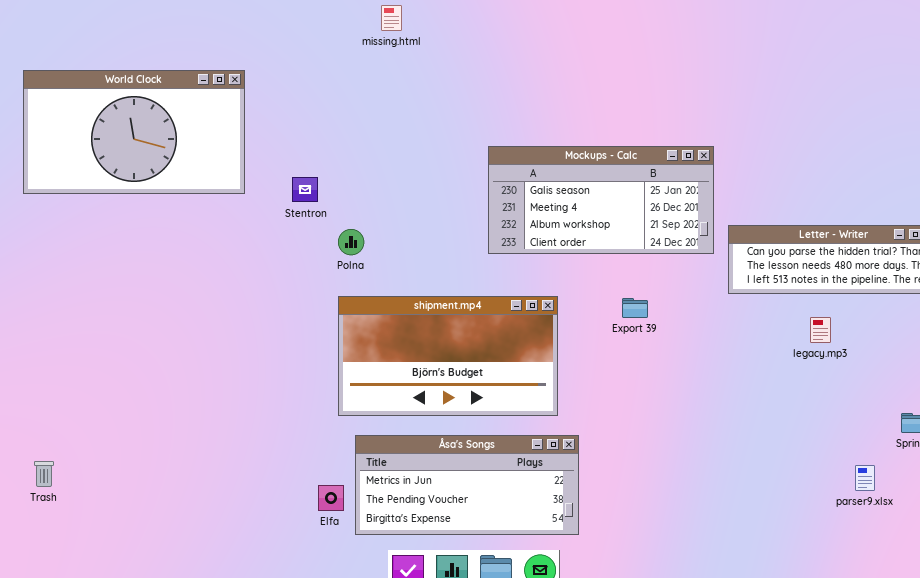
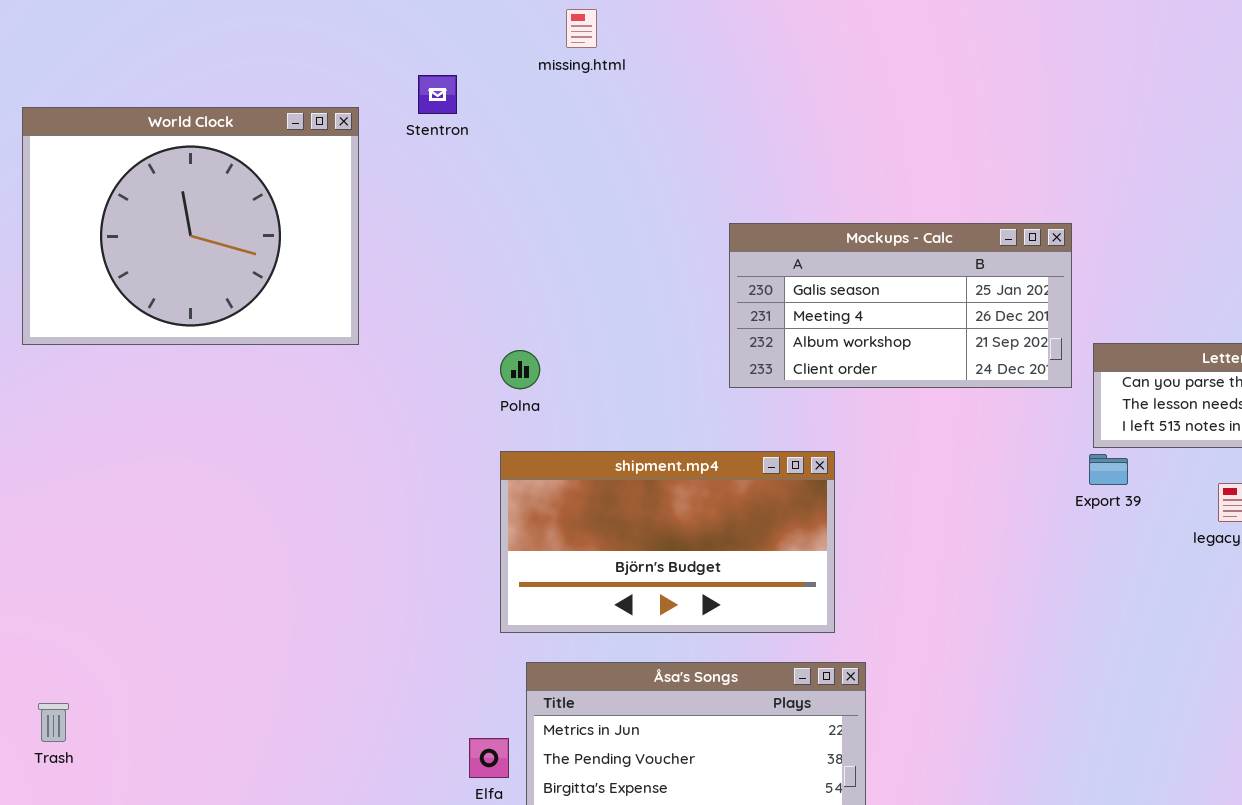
World Clock: [23,70,245,194] -> [22,107,359,345], resized
Stentron: [292,177,318,202] -> [418,75,457,114], moved
Export 39: [622,298,648,318] -> [1089,454,1128,485], moved

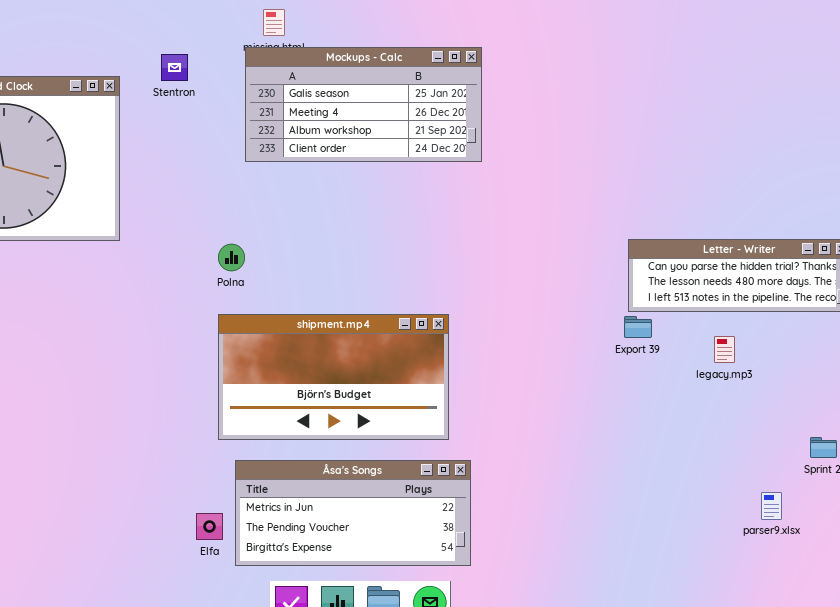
Mockups - Calc: [729,223,1072,388] -> [245,47,482,162], moved

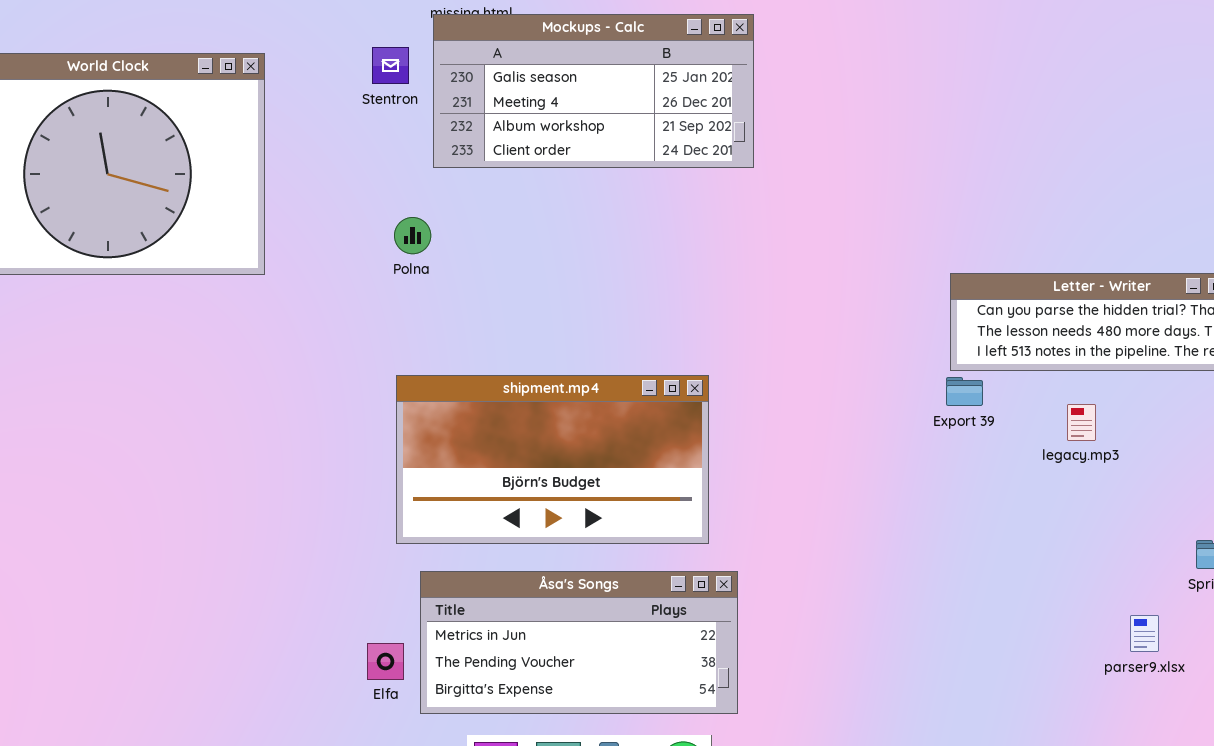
Stentron: [161,54,188,81] -> [372,47,409,84], moved
Polna: [218,244,245,271] -> [394,217,431,254], moved

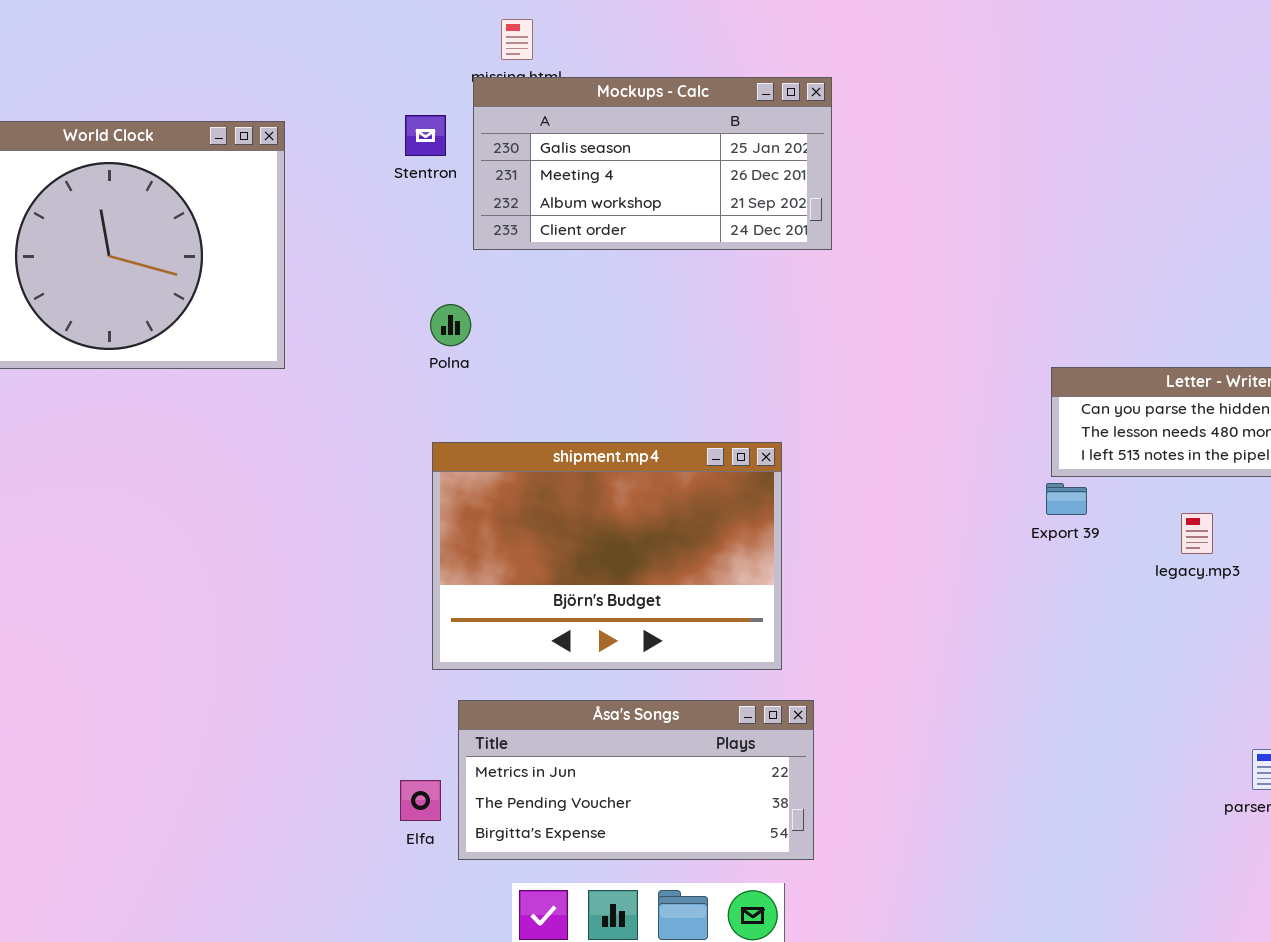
shipment.mp4: [396,375,709,544] -> [432,442,782,670], resized

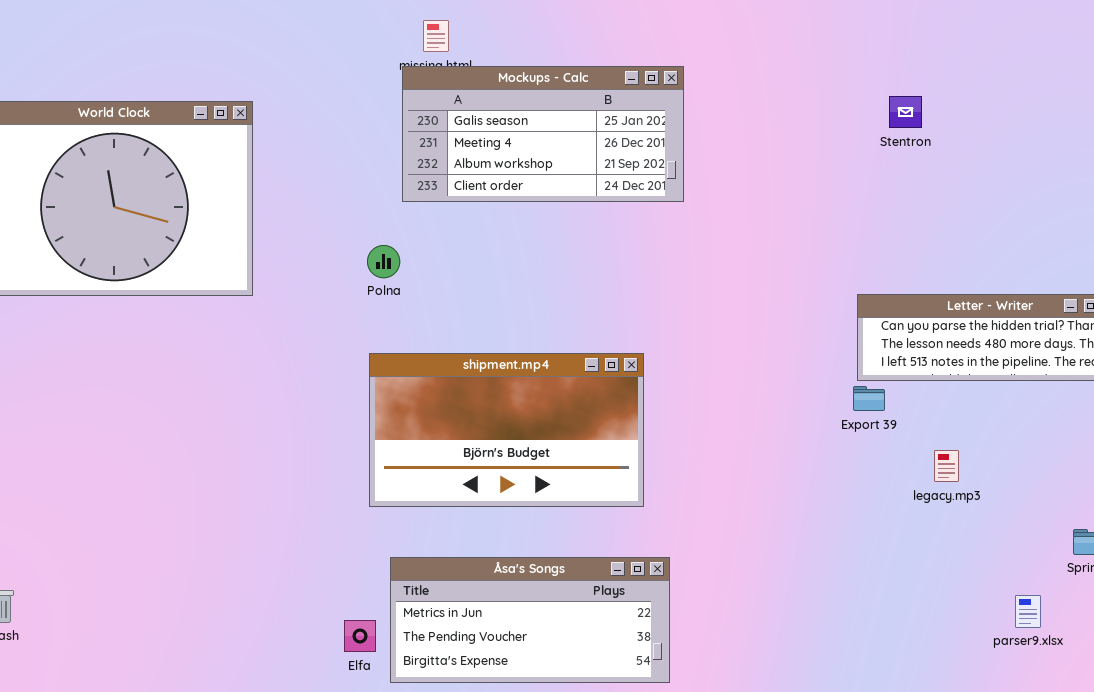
Stentron: [405,115,446,156] -> [889,96,922,128], moved
shipment.mp4: [432,442,782,670] -> [369,353,644,507], resized
legacy.mp3: [1181,513,1213,554] -> [934,450,959,482], moved

